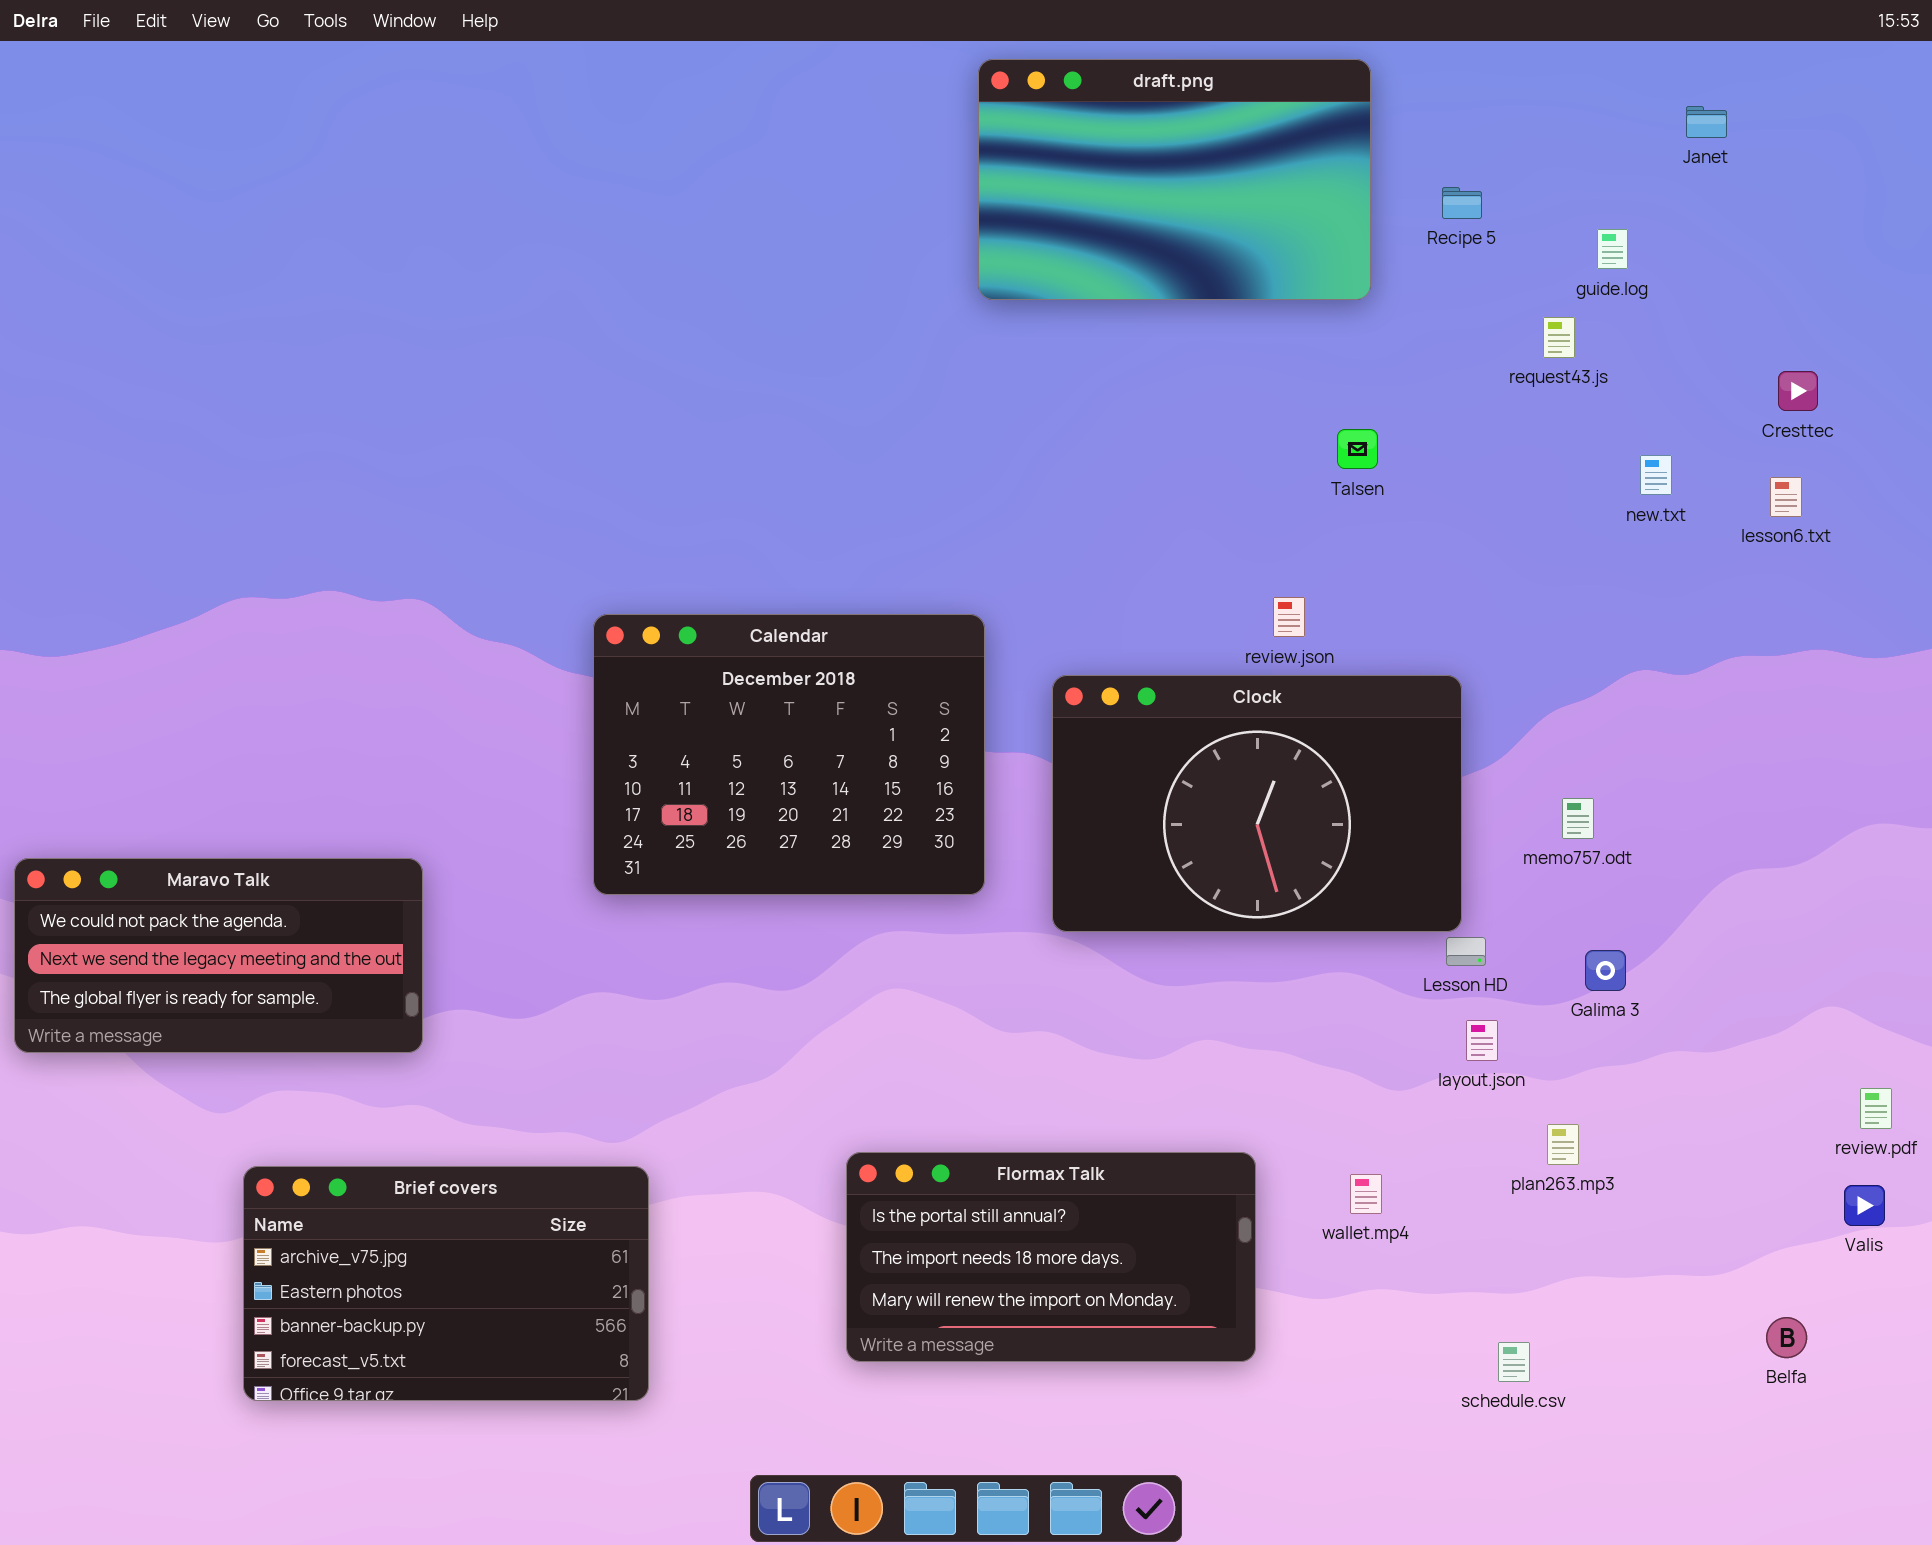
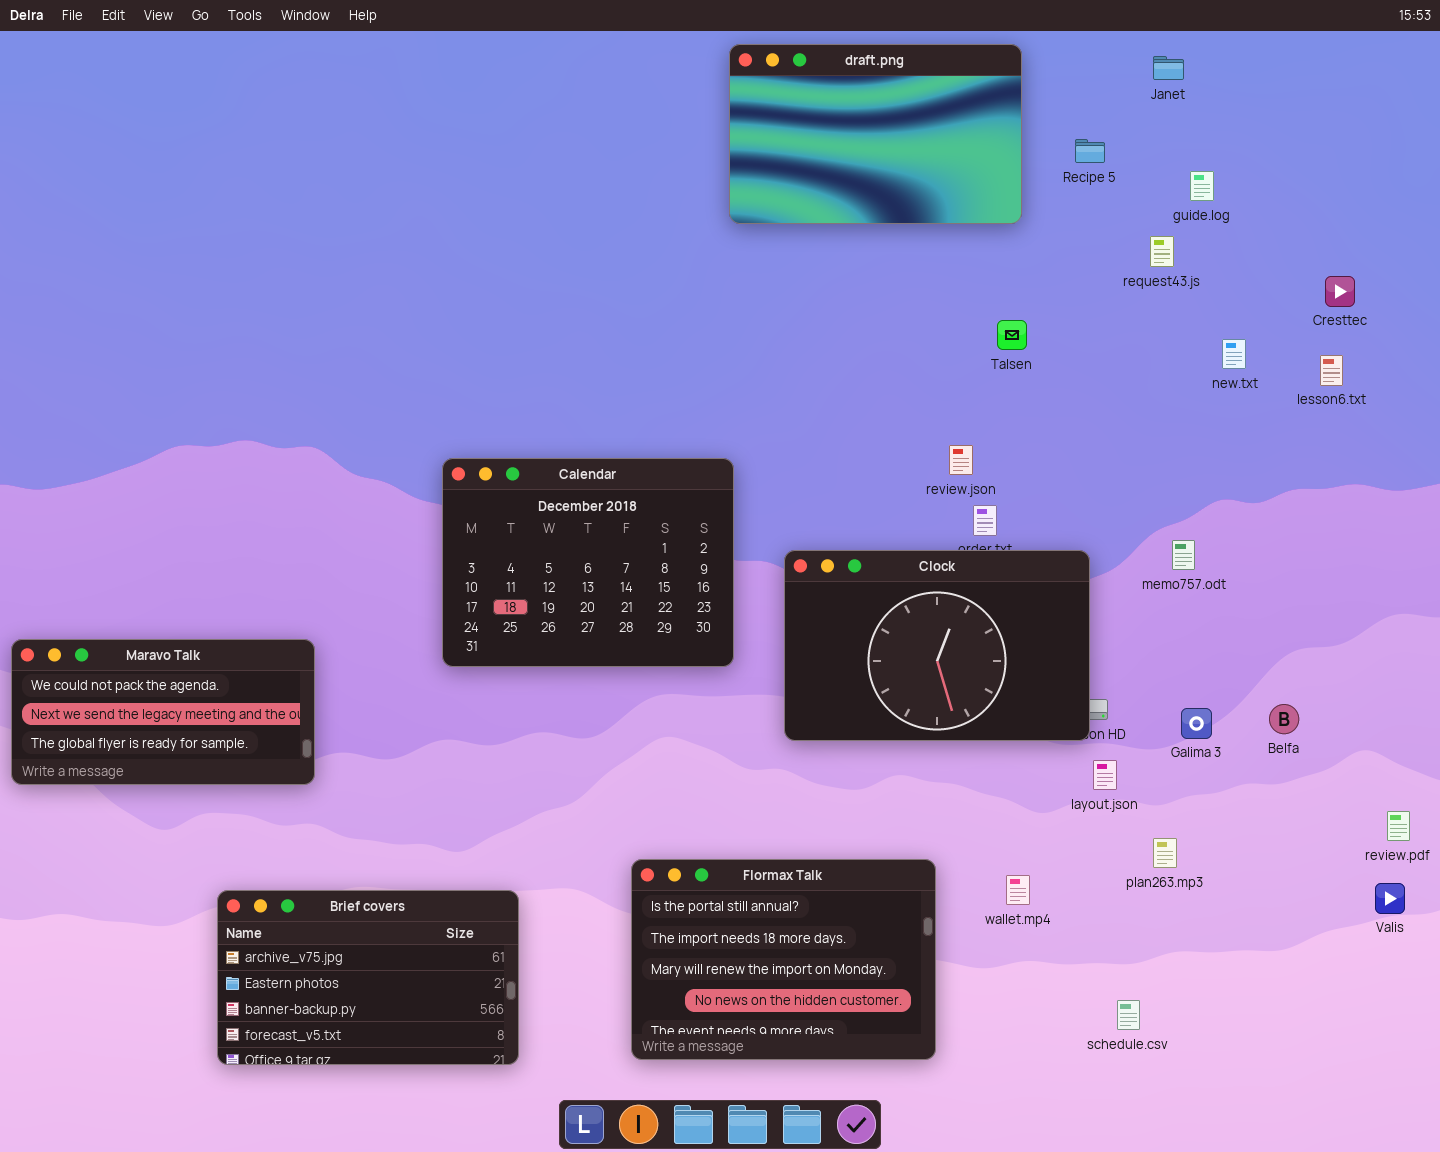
Janet: [1686,106,1727,138] -> [1153,56,1184,80], moved
Clock: [1052,675,1462,932] -> [784,550,1090,741], moved
memo757.odt: [1562,798,1594,839] -> [1172,540,1195,570], moved
Flormax Talk: [846,1152,1256,1362] -> [631,859,936,1060], resized
Brief covers: [243,1166,649,1401] -> [217,890,519,1065], moved
Belfa: [1766,1317,1807,1358] -> [1269,704,1299,734], moved

